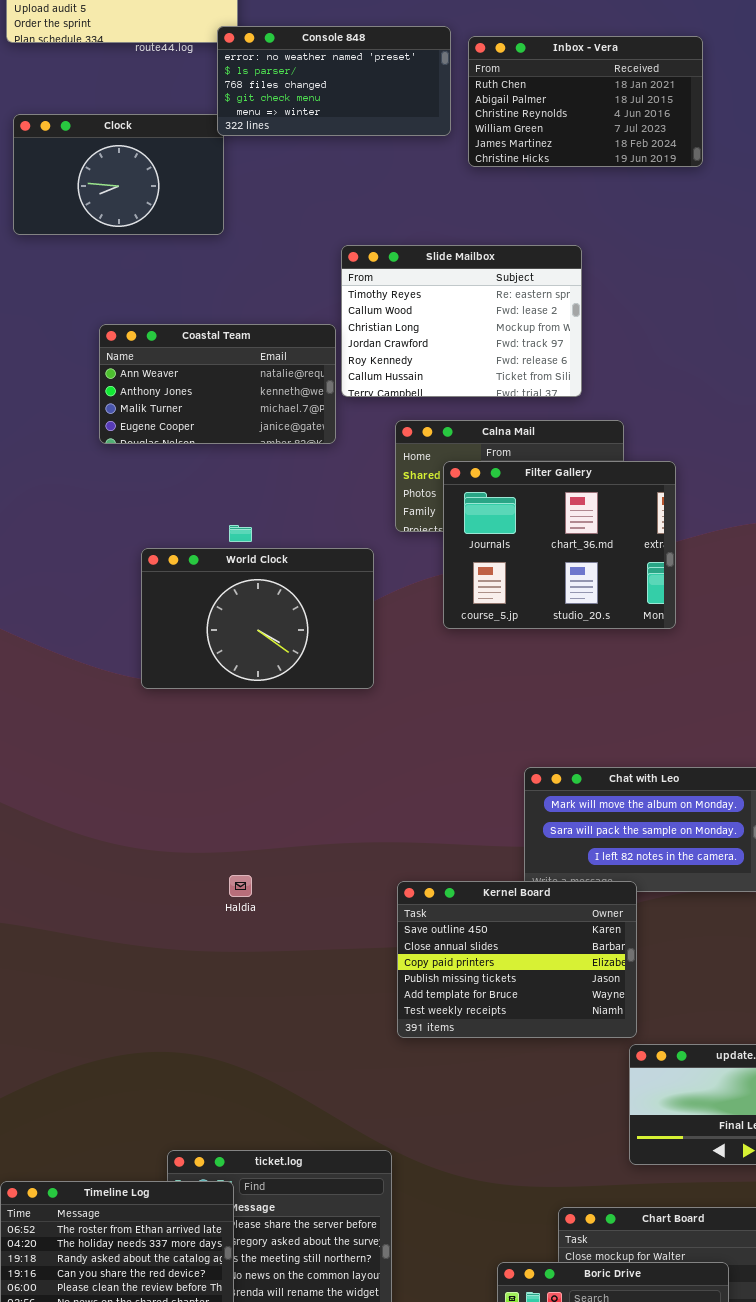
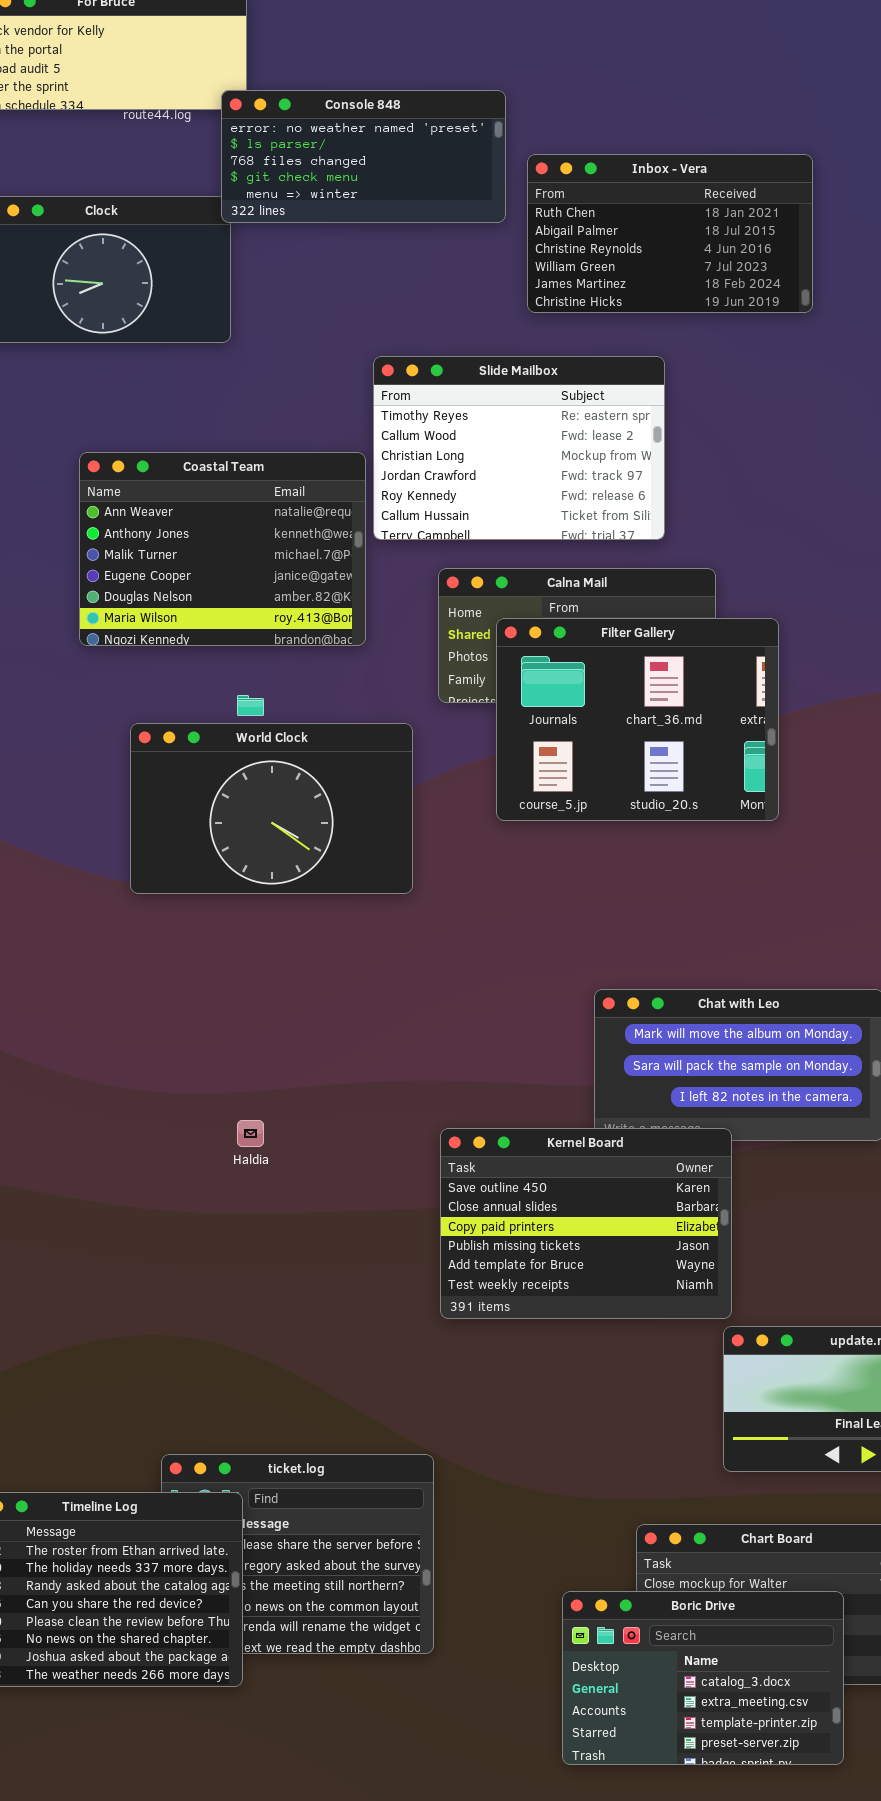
Inbox - Vera: [468,36,703,167] -> [527,154,813,313], moved
Coastal Team: [99,324,336,444] -> [79,452,366,646], resized

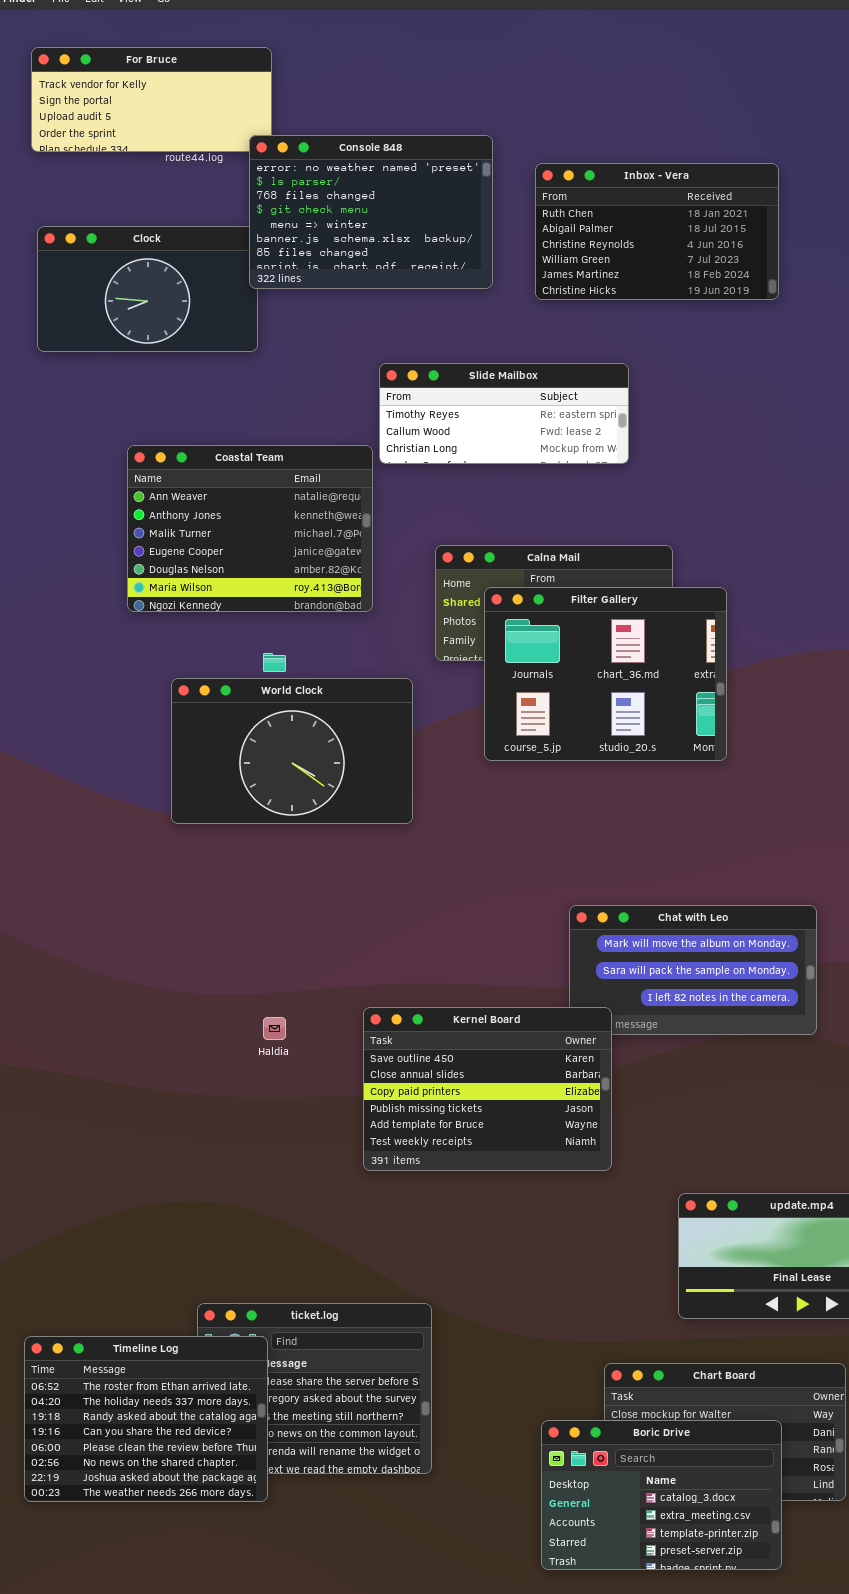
Console 848: [221,90,506,223] -> [249,135,493,289], resized
Inbox - Vera: [527,154,813,313] -> [535,163,779,300], moved
Slide Mailbox: [373,356,665,540] -> [379,363,629,464], resized
Kernel Board: [440,1128,732,1319] -> [363,1007,612,1171], moved

